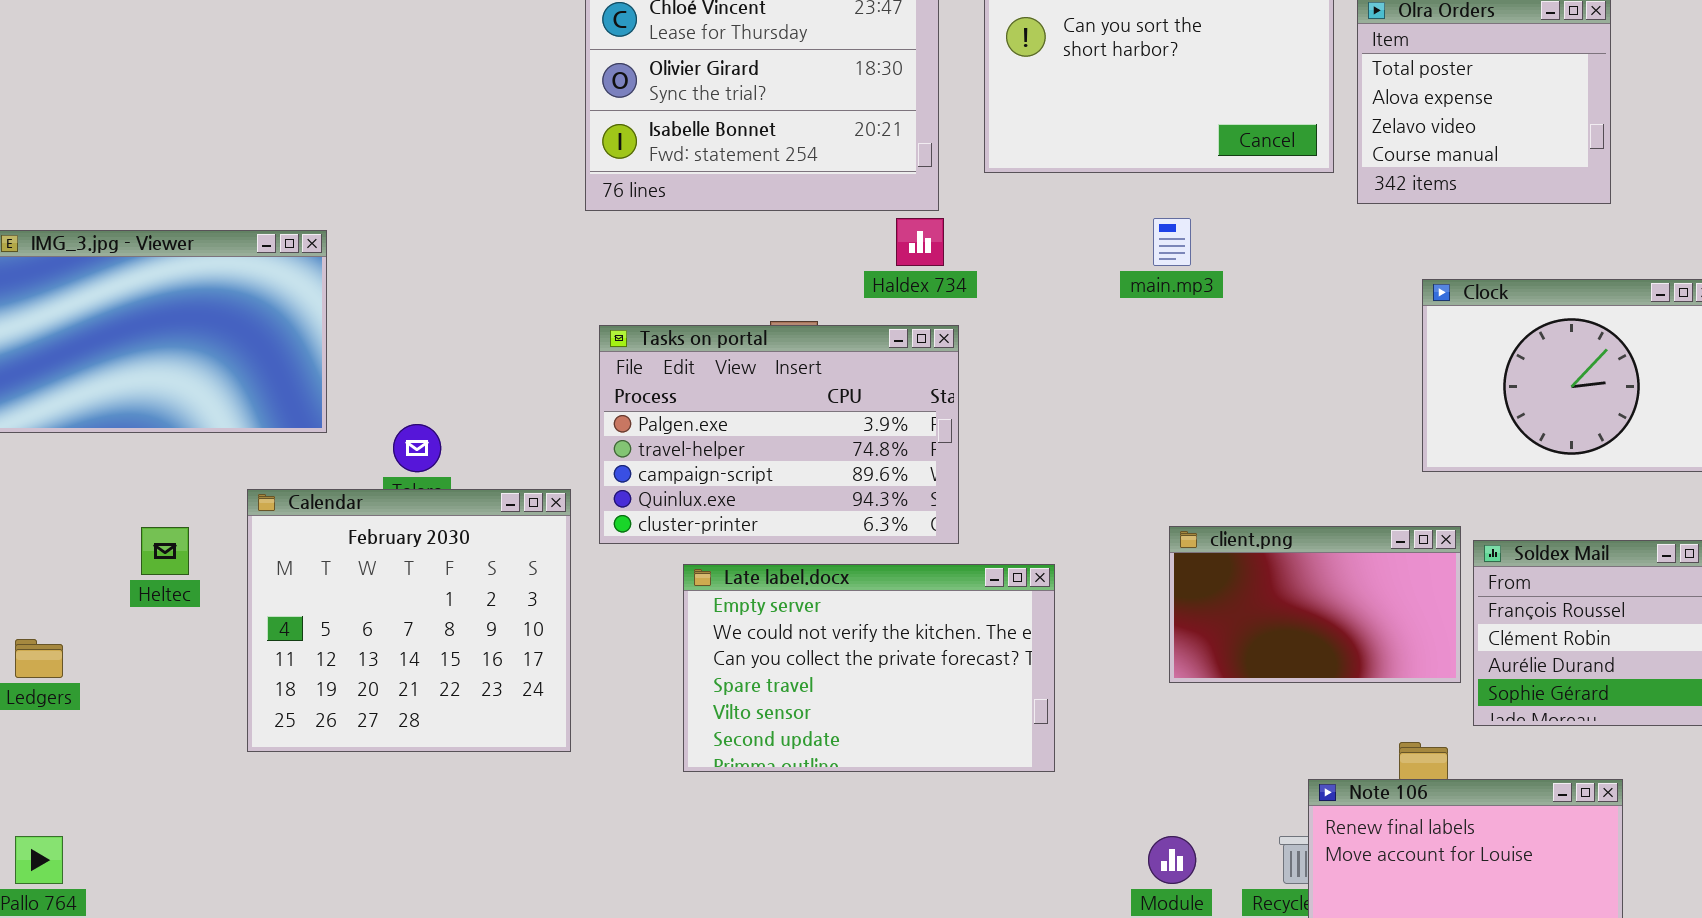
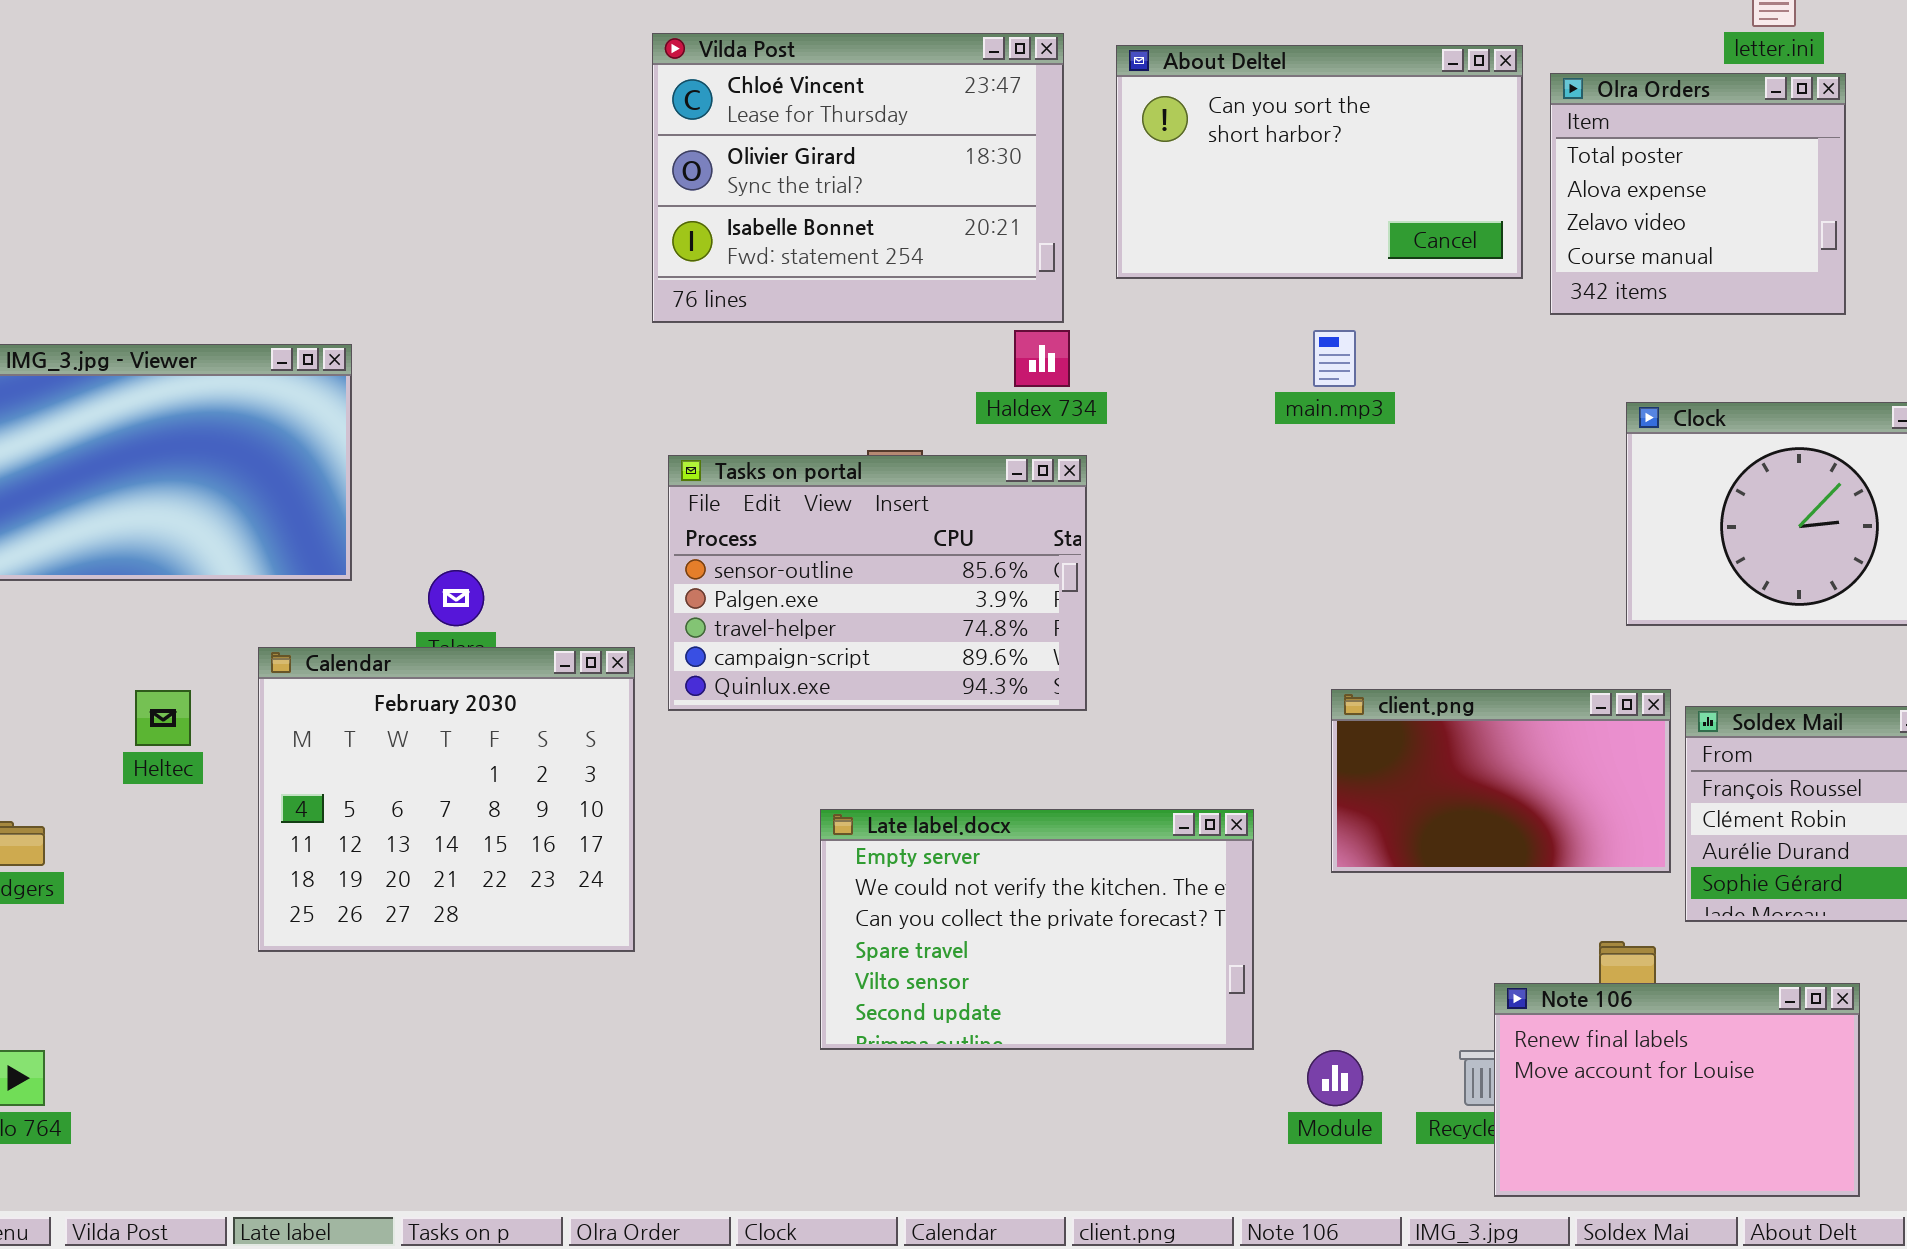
Tasks on portal: [599,325,959,544] -> [668,455,1087,711], scrolled up 1 row
Late label.docx: [683,564,1055,772] -> [820,809,1254,1050], moved

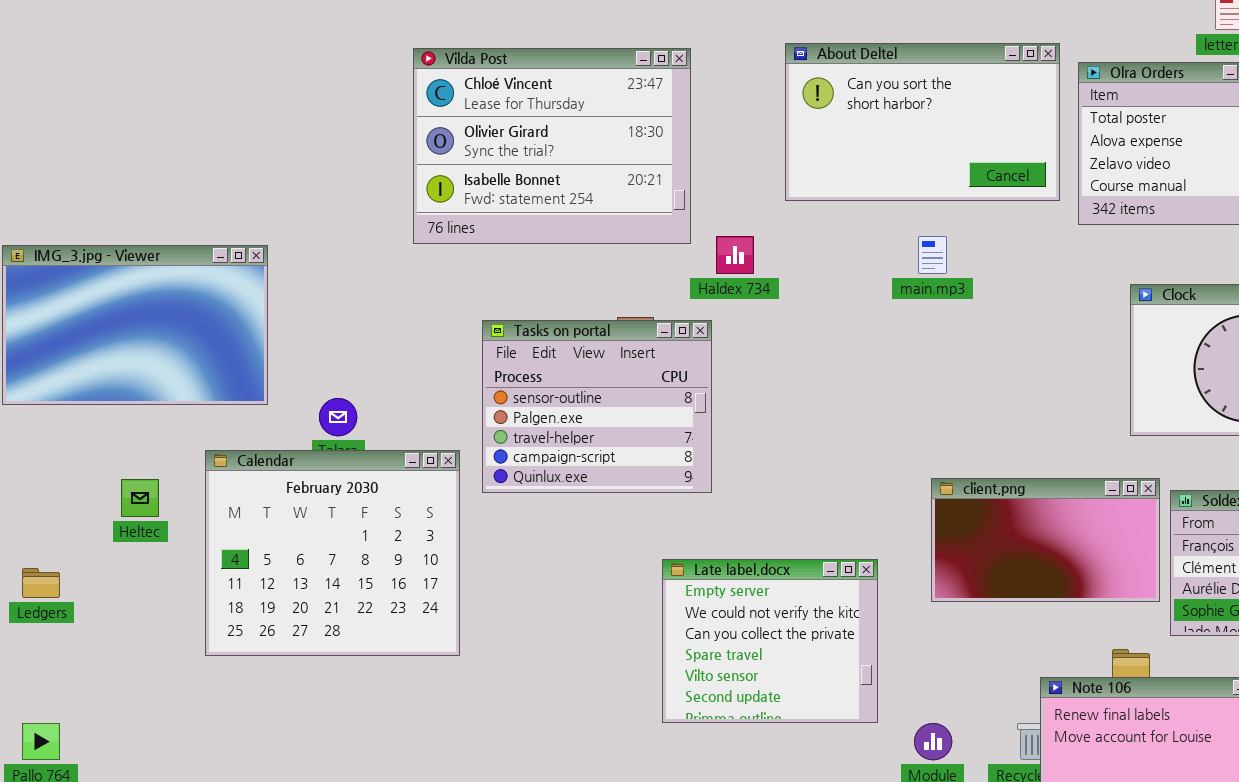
Vilda Post: [652,33,1064,323] -> [413,48,691,244], moved
Tasks on portal: [668,455,1087,711] -> [482,320,712,493], resized
Late label.docx: [820,809,1254,1050] -> [662,559,878,723], resized

